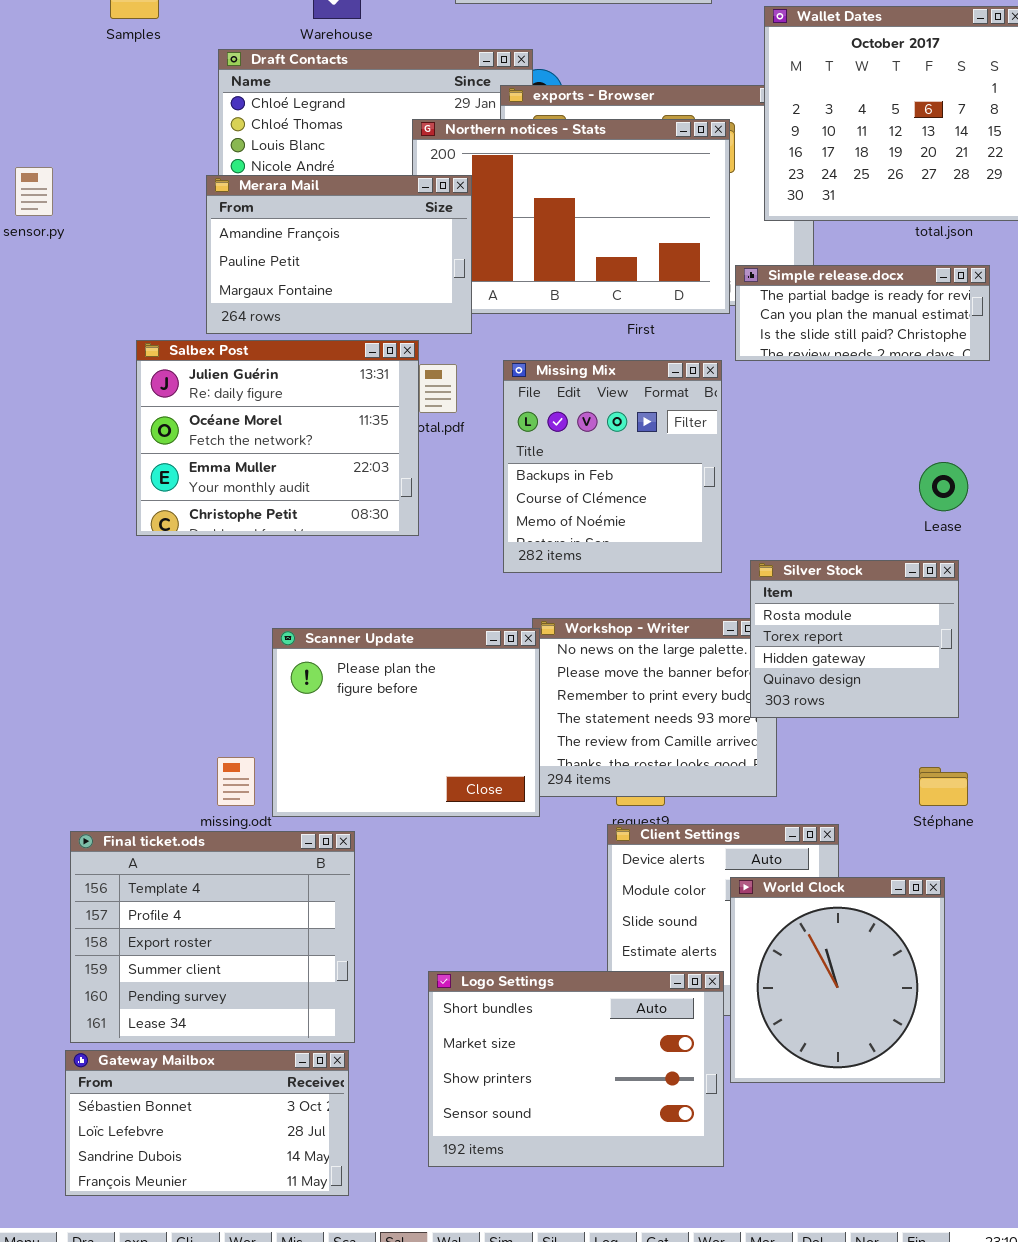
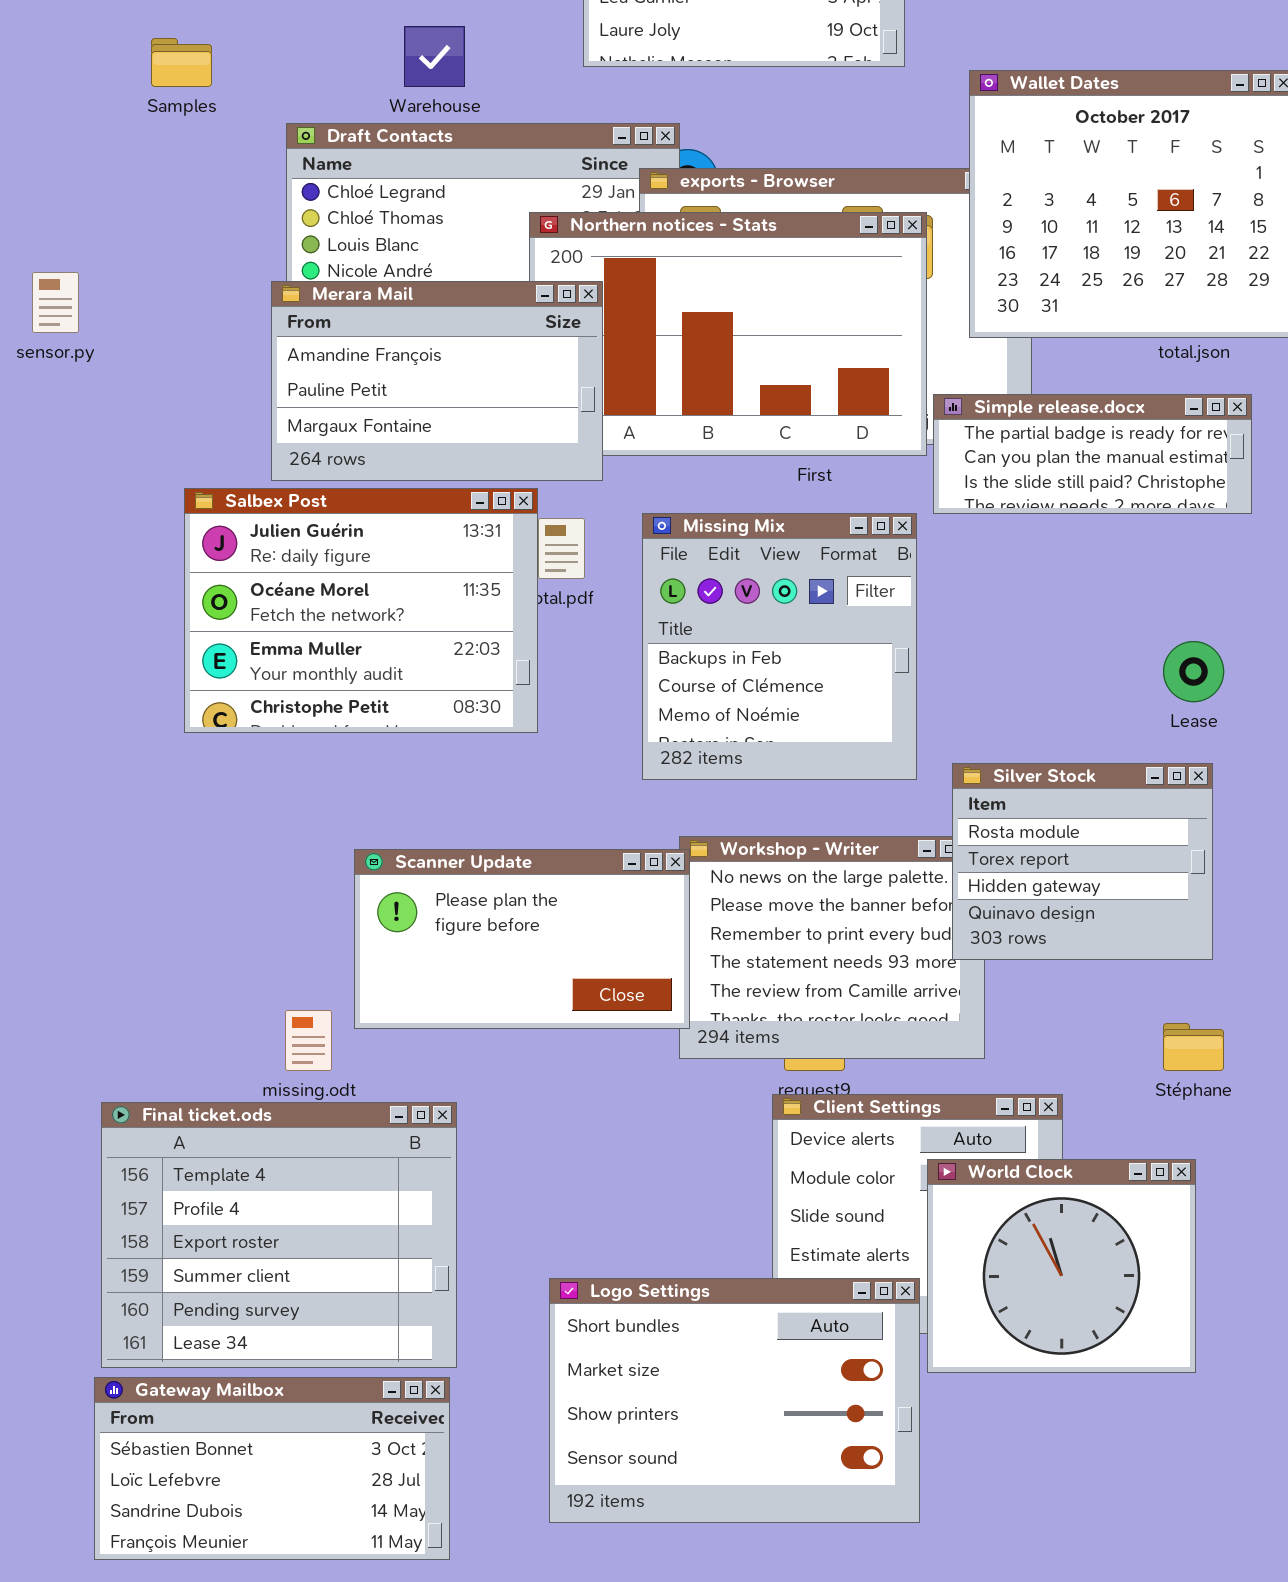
Scanner Update: [272,628,540,817] -> [354,849,690,1029], resized
World Clock: [730,877,945,1083] -> [927,1159,1196,1373], resized

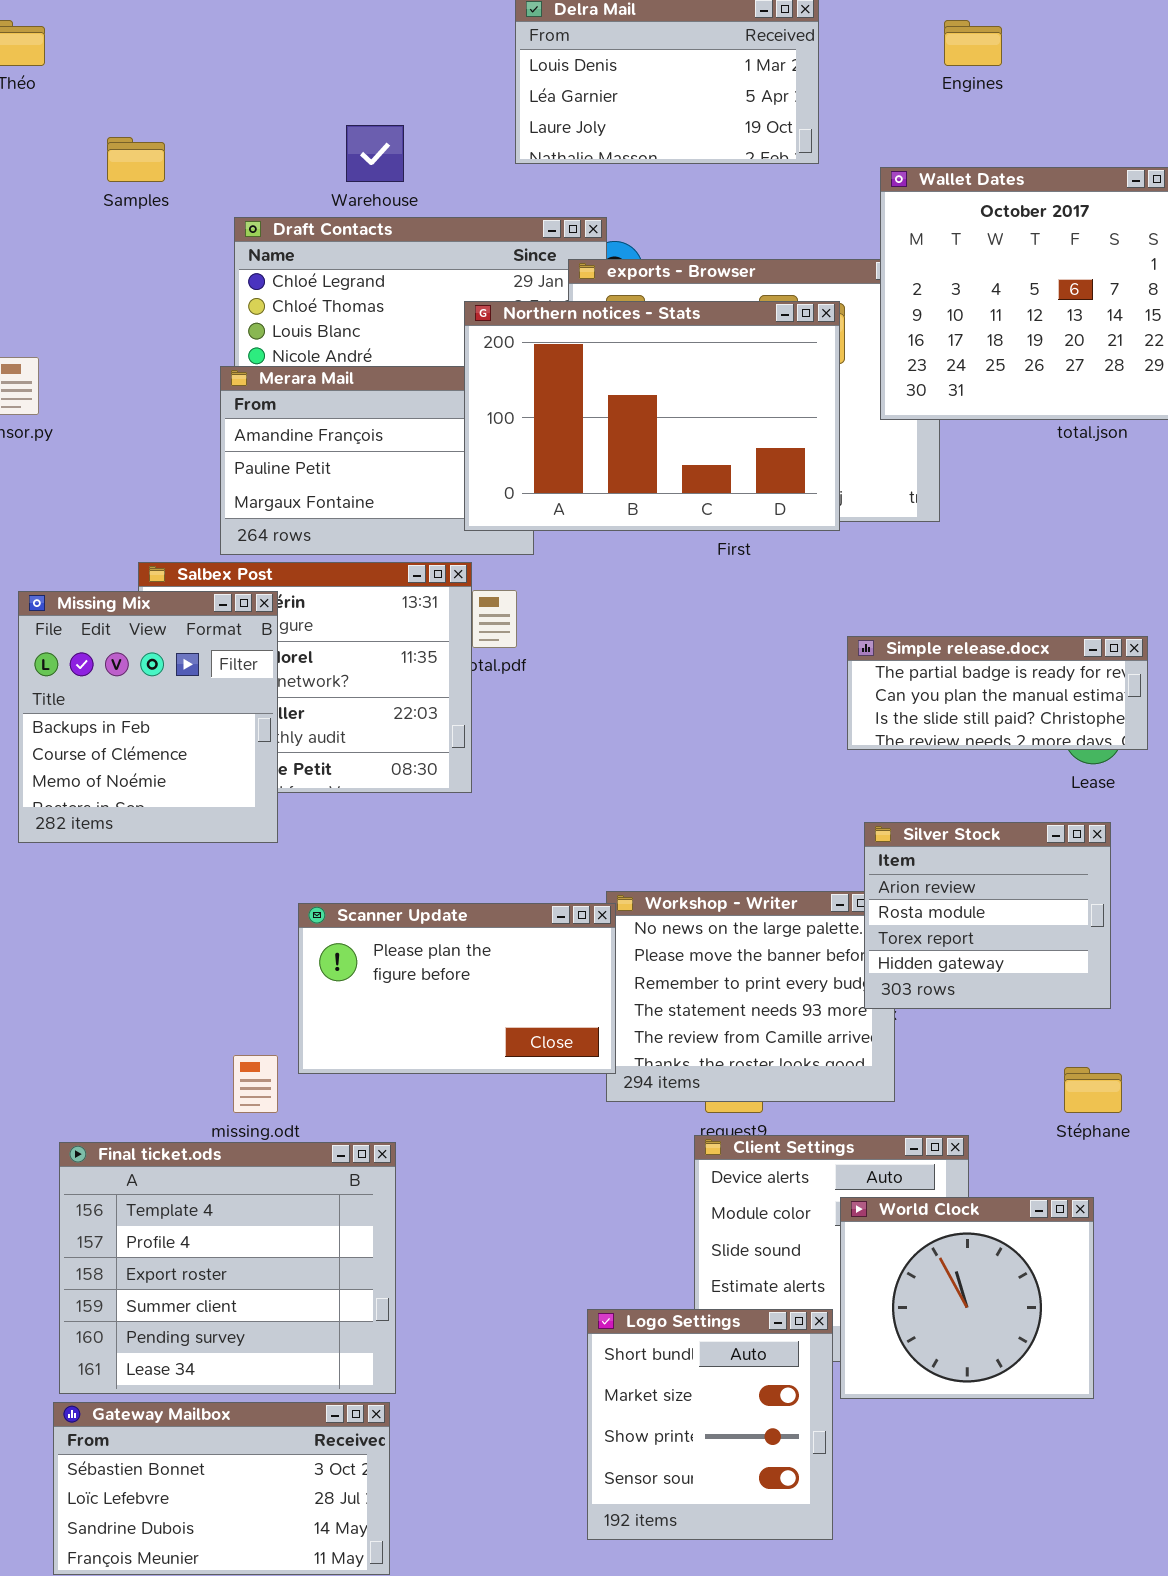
Northern notices - Stats: [529,212,927,456] -> [464,301,840,531], raised
Simple release.docx: [933,394,1252,514] -> [847,636,1148,750], moved
Missing Mix: [642,513,917,780] -> [18,591,278,843], moved
Silver Stock: [952,763,1213,960] -> [864,822,1111,1009], scrolled up 1 row
Logo Settings: [549,1278,920,1523] -> [587,1309,833,1540], resized

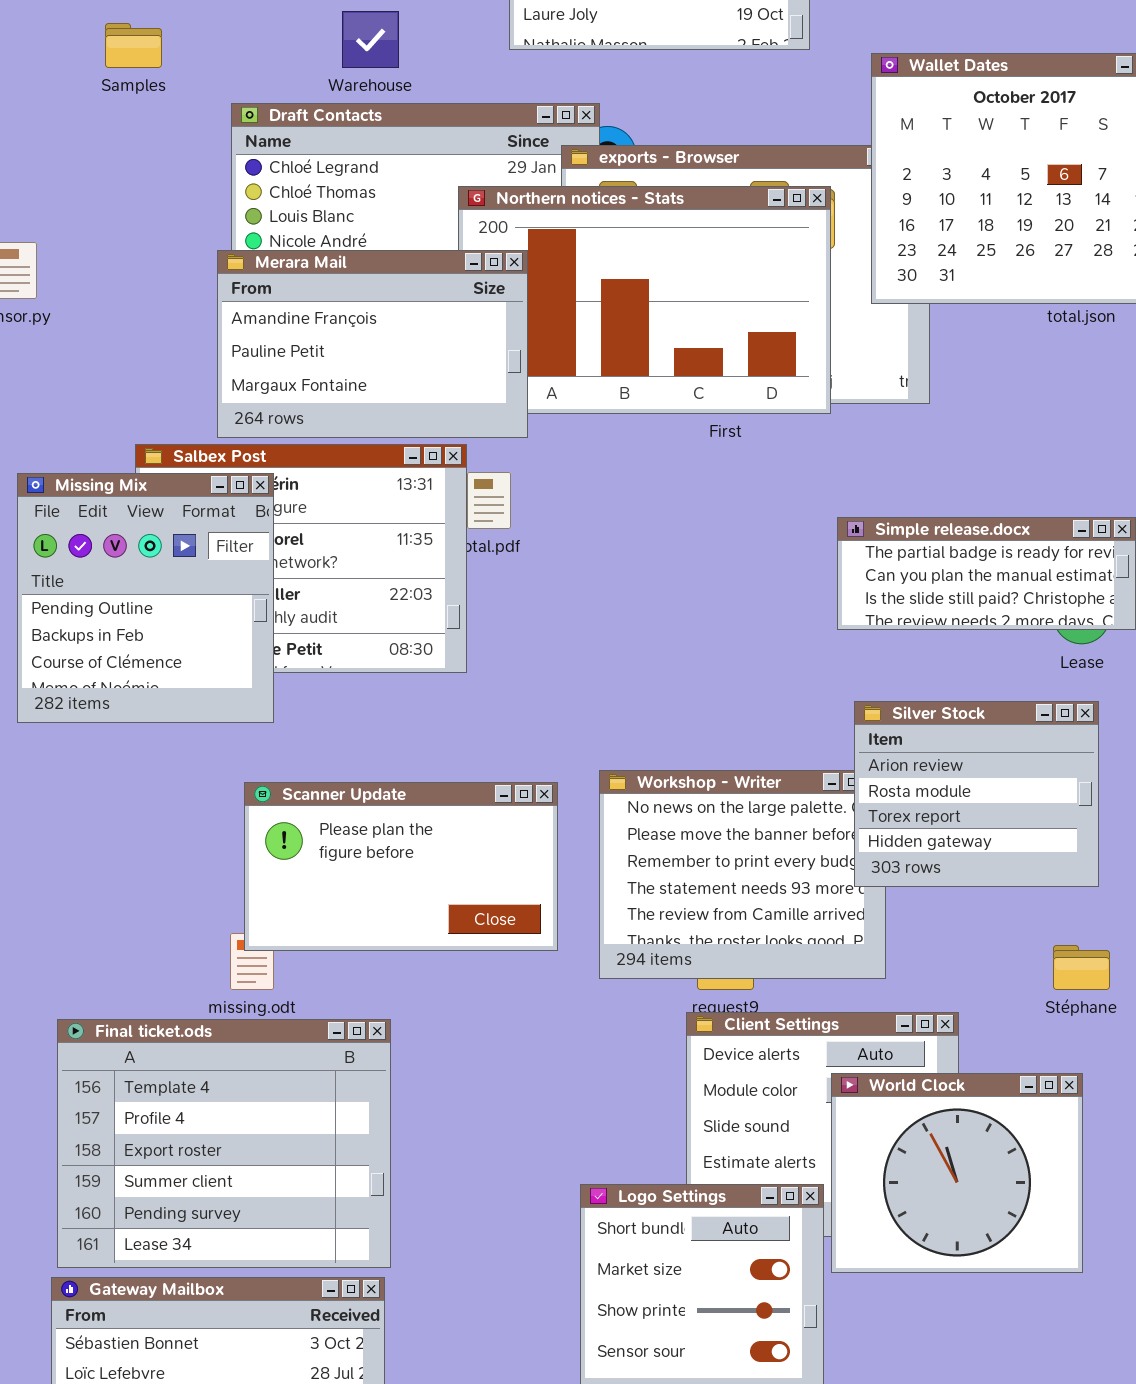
Merara Mail: [220,366,534,555] -> [217,250,528,438], raised
Missing Mix: [18,591,278,843] -> [17,473,274,723], scrolled up 1 row
Scanner Update: [298,903,616,1074] -> [244,782,558,951], moved

